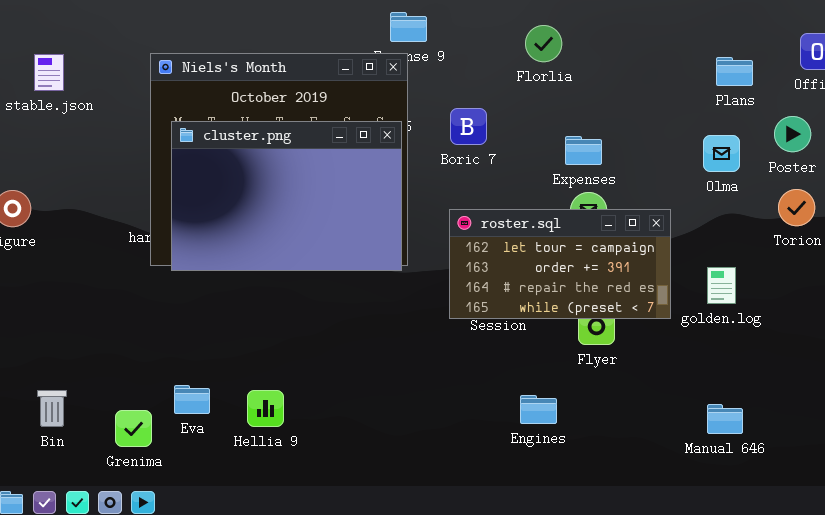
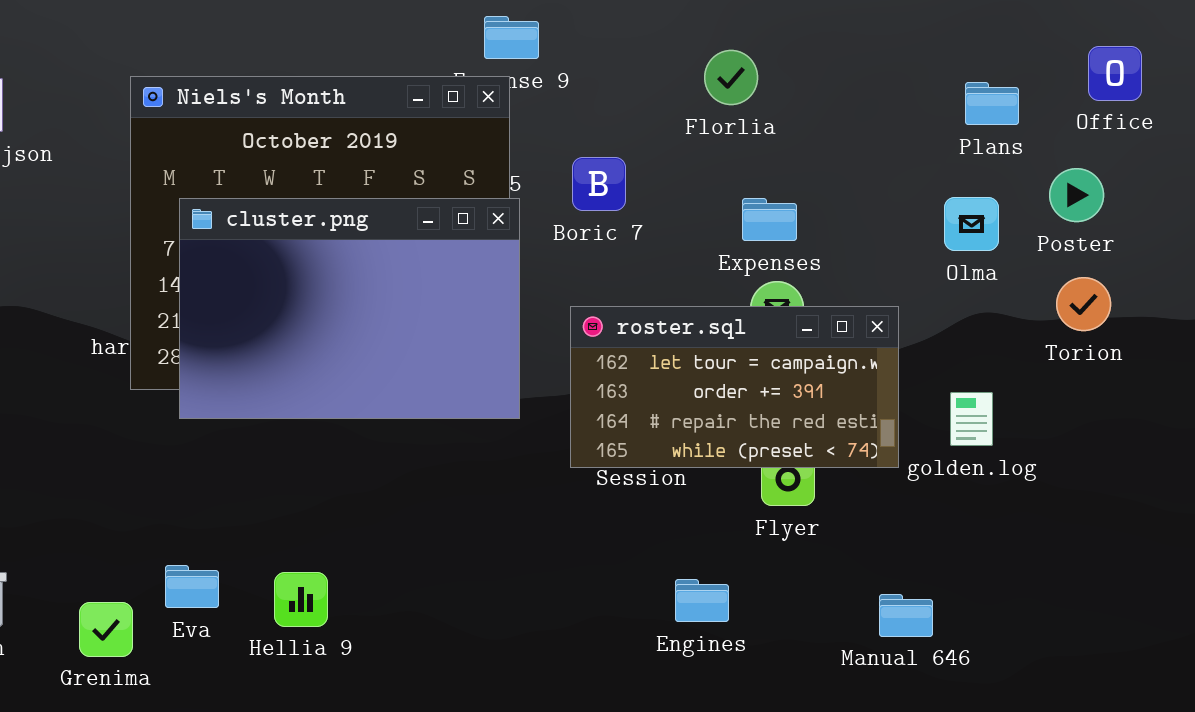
Florlia: [525,25,562,62] -> [704,50,758,105], moved
cluster.png: [171,121,402,271] -> [179,198,520,419], moved
Manual 646: [707,404,743,434] -> [879,594,933,637], moved

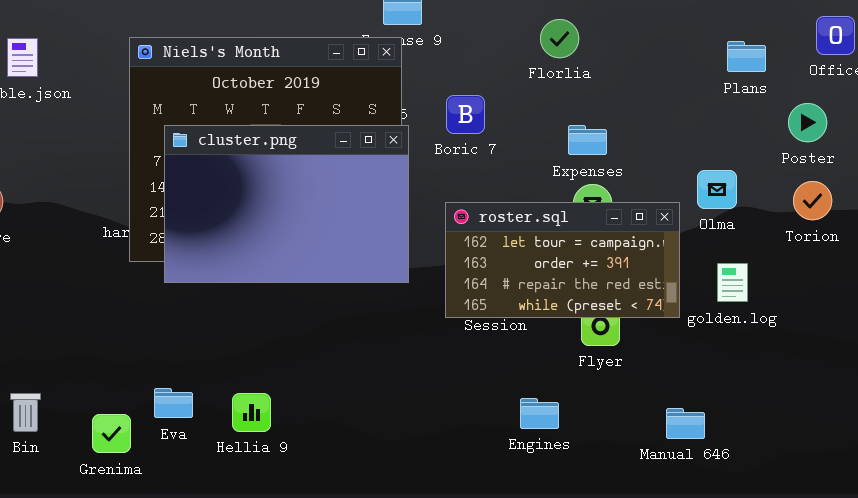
Olma: [944,197,999,251] -> [697,170,737,209], moved

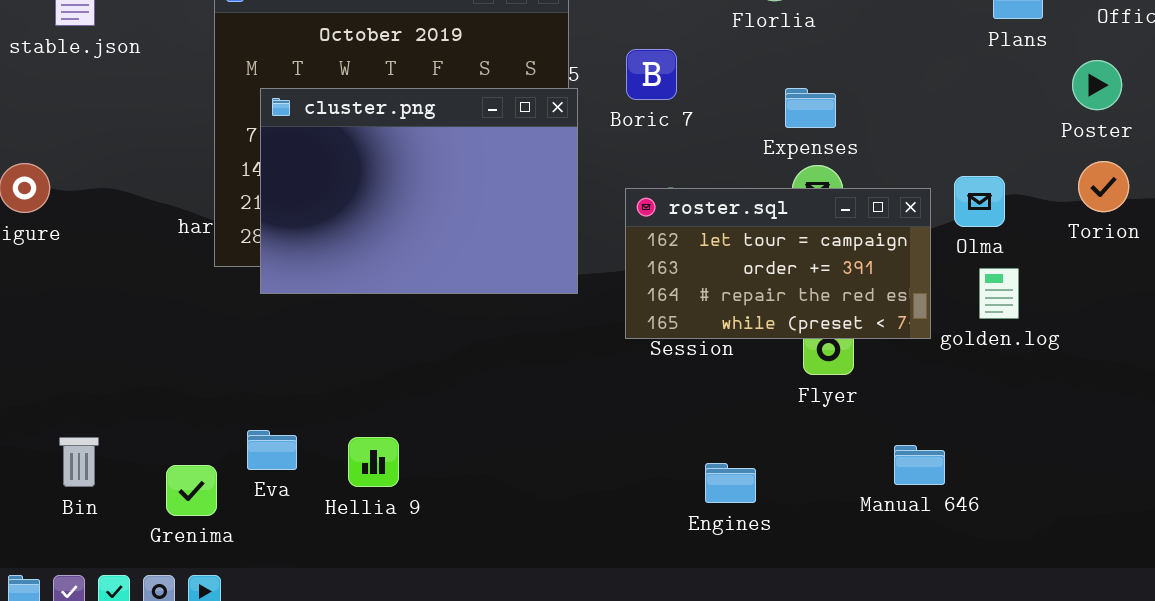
Olma: [697,170,737,209] -> [954,176,1005,227], moved
Engines: [520,398,559,429] -> [705,463,756,503], moved
Manual 646: [666,408,705,439] -> [894,445,945,485], moved

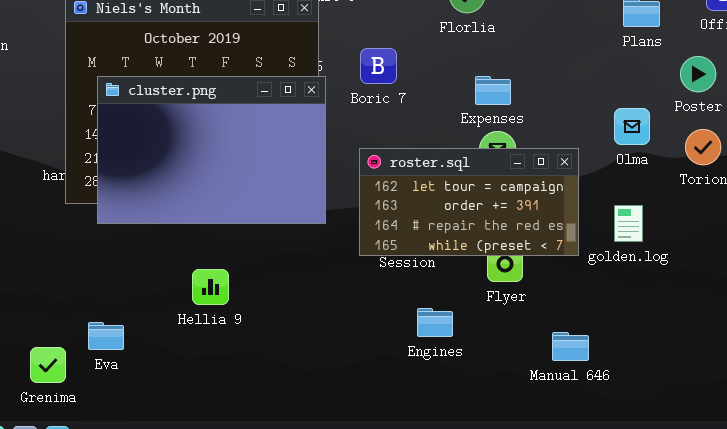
Olma: [954,176,1005,227] -> [614,108,650,145], moved
Hellia 9: [348,437,399,487] -> [192,269,229,305], moved
Engines: [705,463,756,503] -> [417,308,453,337], moved

